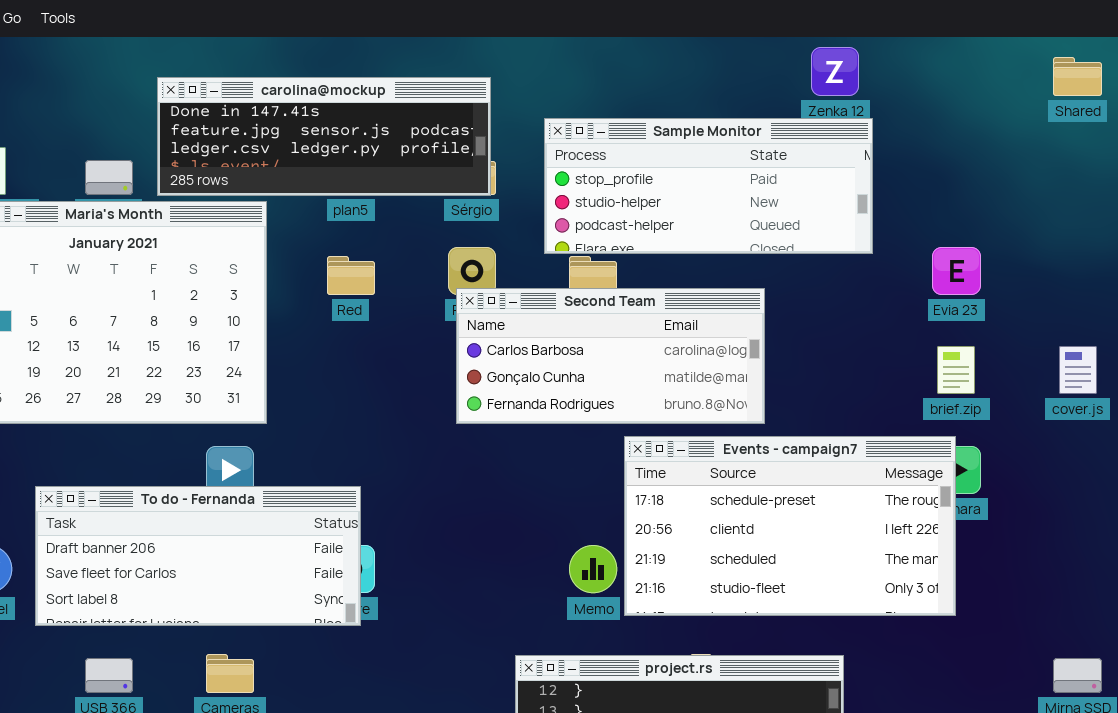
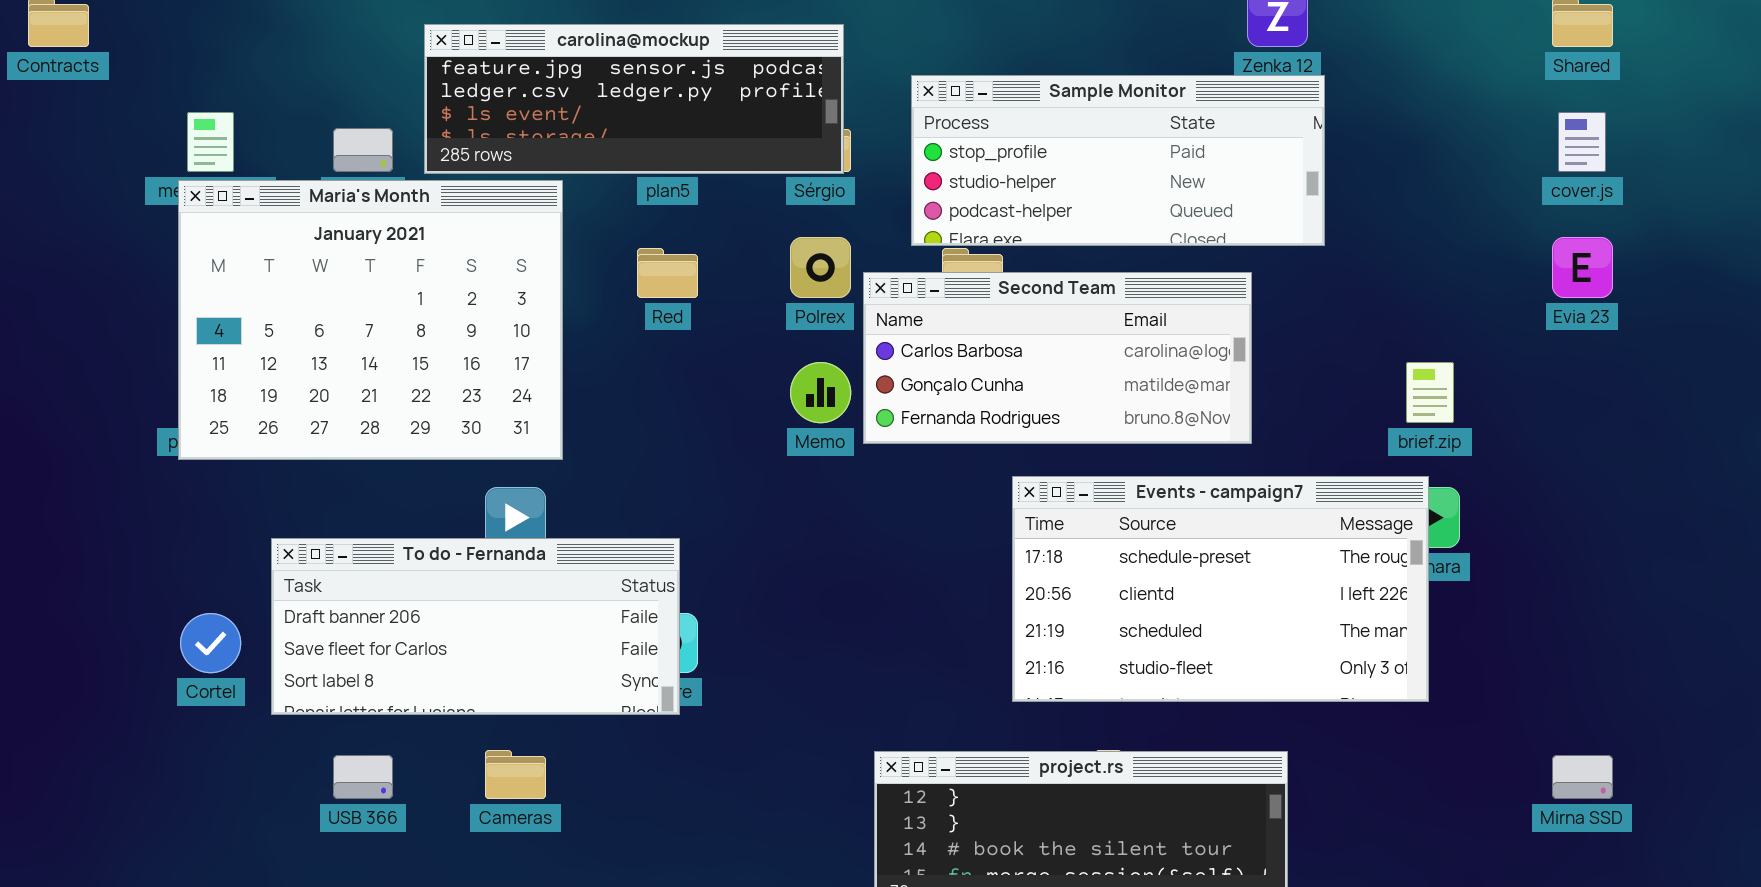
carolina@mockup: [157,77,491,196] -> [424,24,844,174], scrolled down 1 row
Evia 23: [932,247,981,295] -> [1552,237,1613,298], moved
Second Team: [456,288,765,424] -> [863,272,1252,444], moved
cover.js: [1059,346,1097,394] -> [1558,112,1606,172], moved
Memo: [569,545,617,593] -> [790,362,851,423], moved

